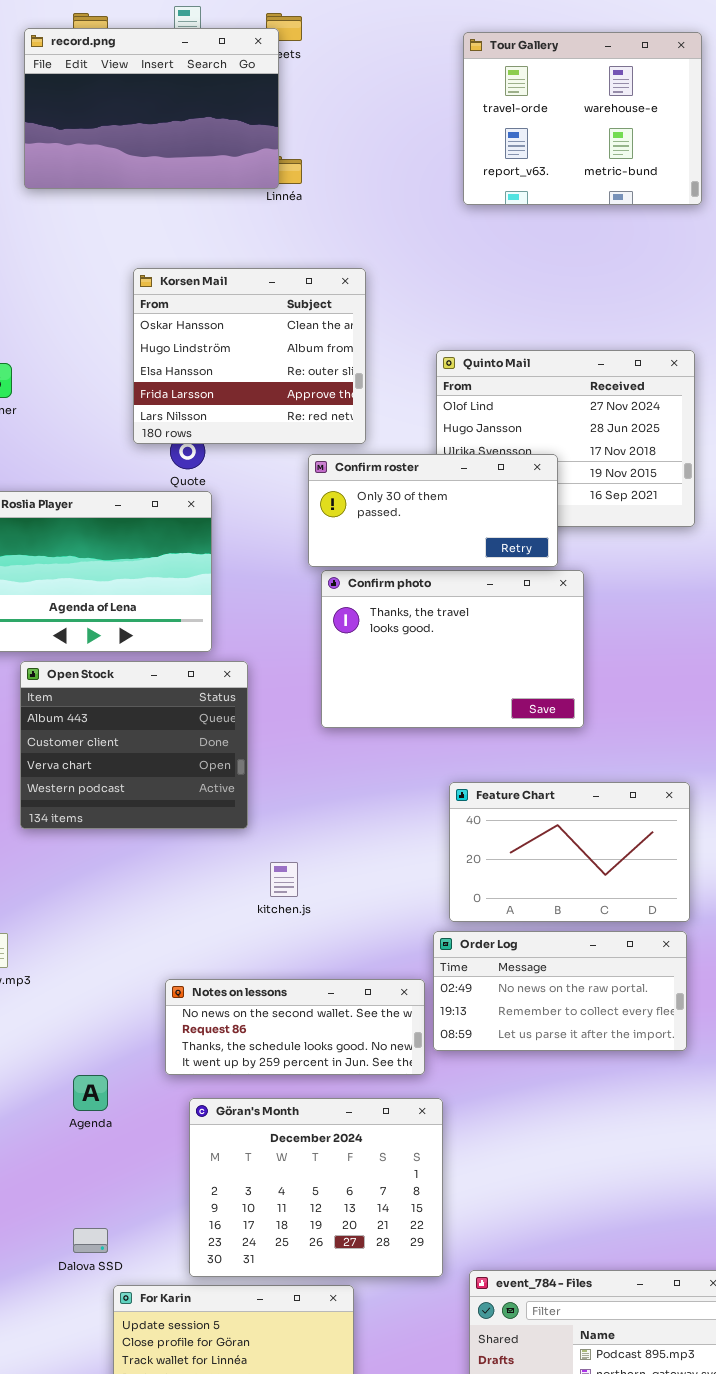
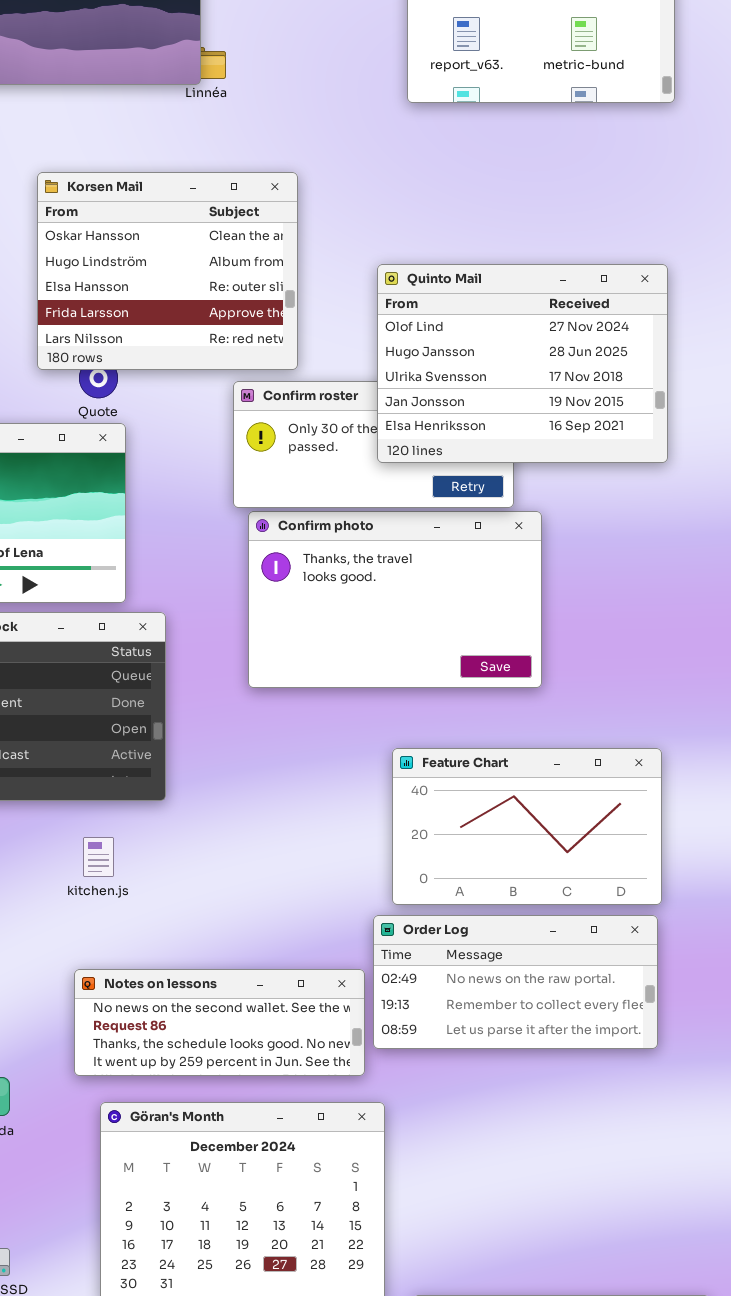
Quinto Mail: [436,350,695,527] -> [377,264,668,463], raised
kitchen.js: [270,862,298,897] -> [83,837,114,877], moved

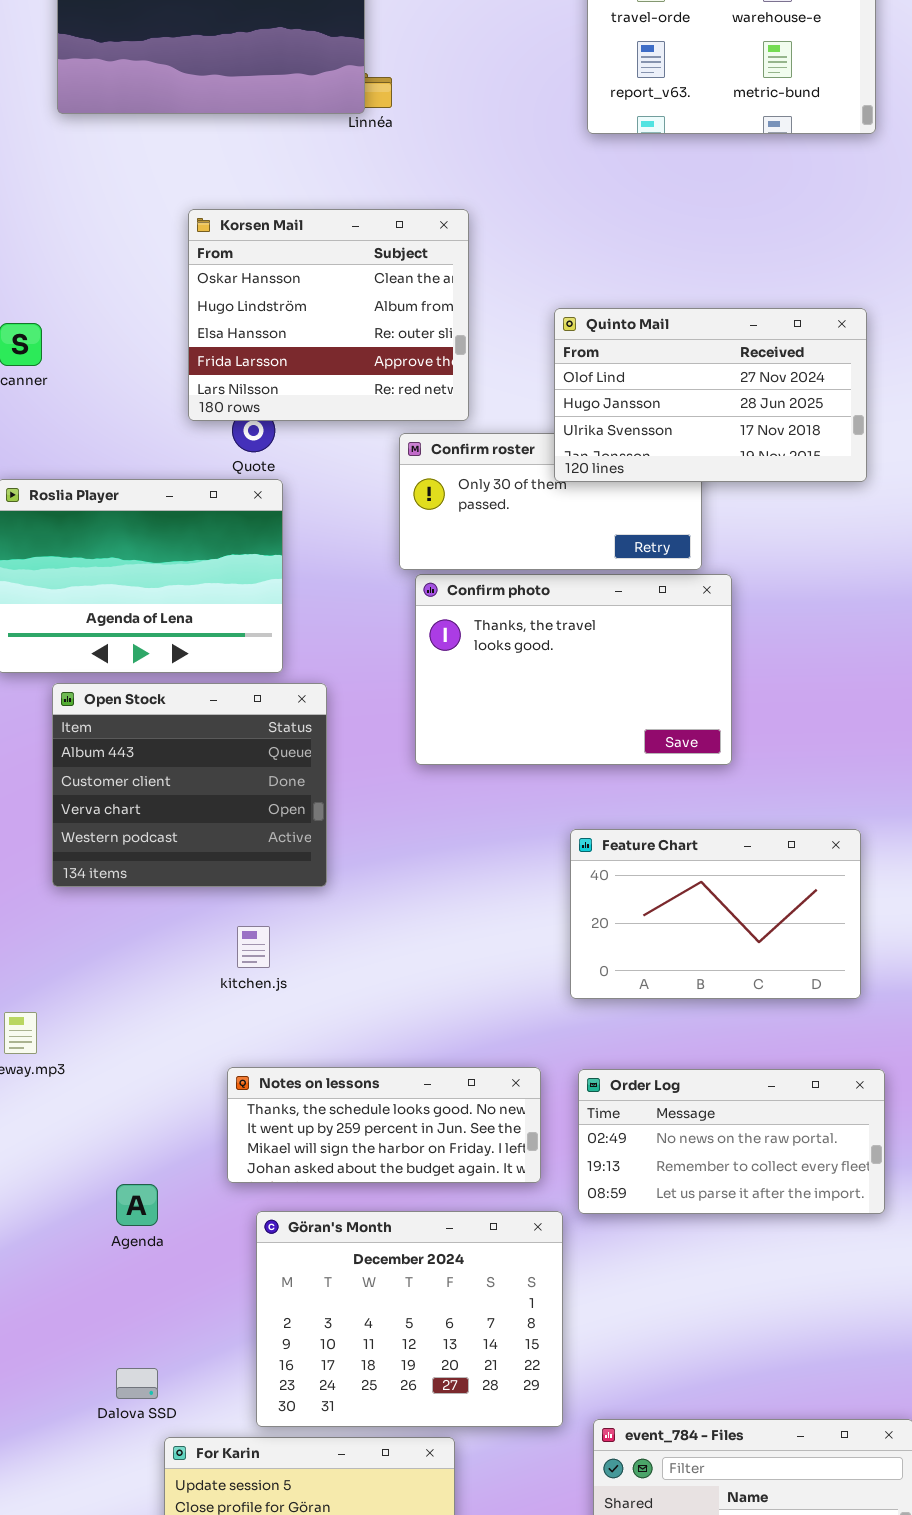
Quinto Mail: [377,264,668,463] -> [554,308,867,482], resized
Order Log: [373,915,658,1049] -> [578,1069,885,1214], moved
Notes on lessons: [74,969,365,1076] -> [227,1067,541,1183], scrolled down 2 rows

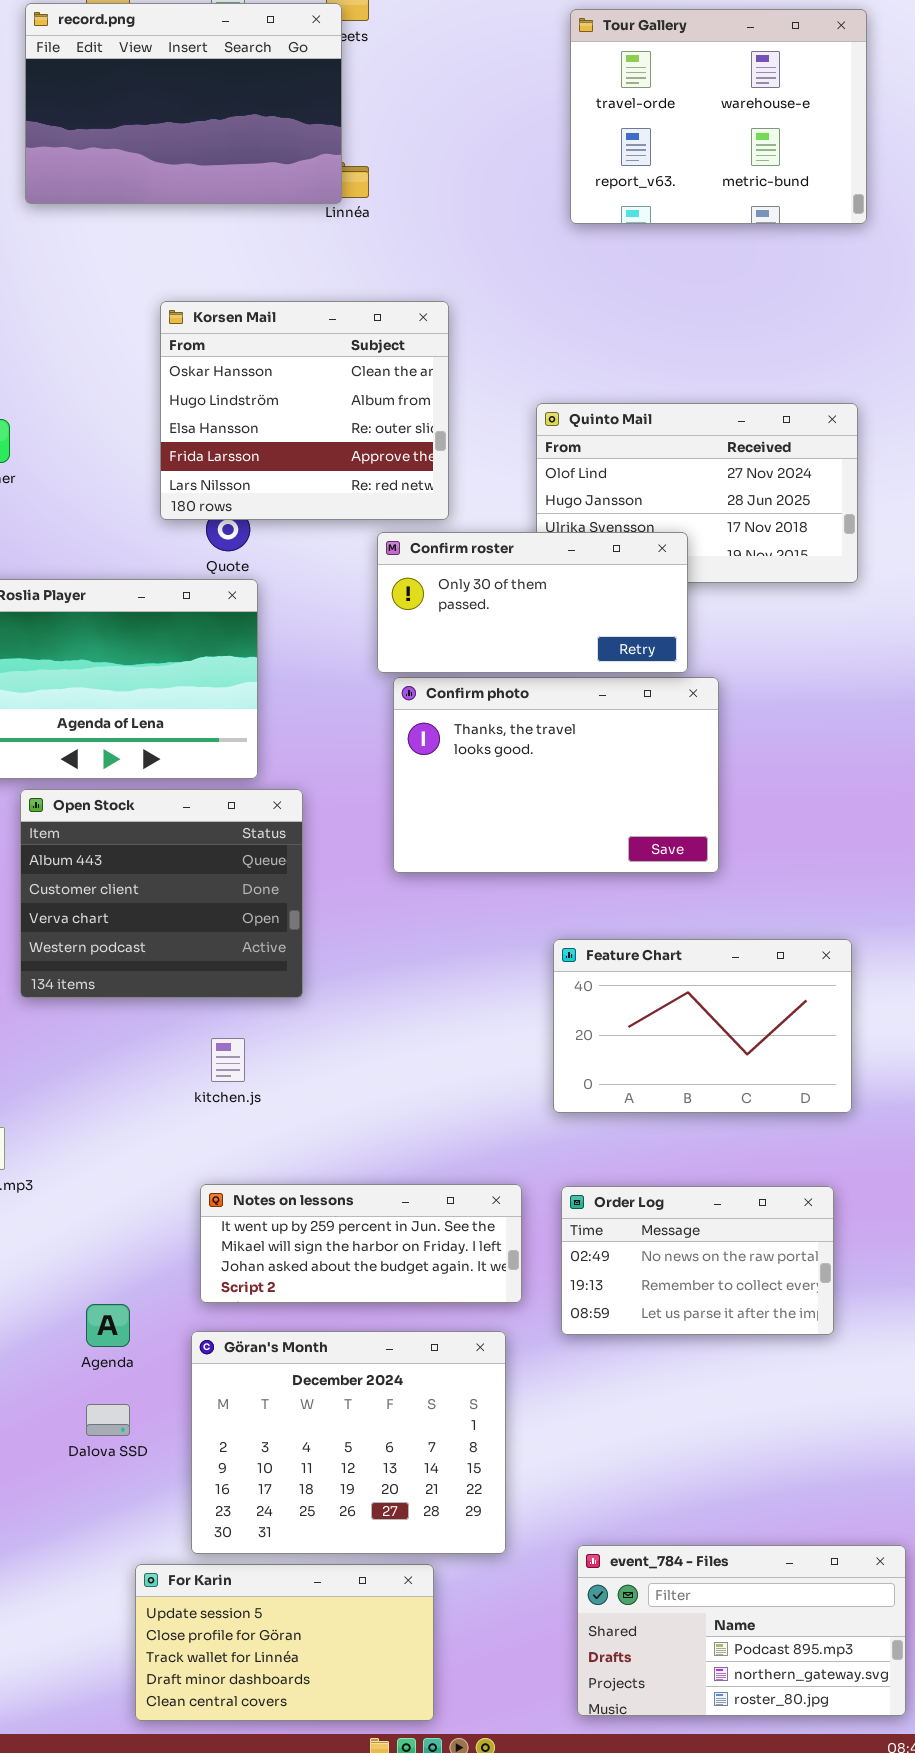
Confirm roster: [399,433,702,570] -> [377,532,688,673], raised
Notes on lessons: [227,1067,541,1183] -> [200,1184,522,1303], scrolled down 1 row
Order Log: [578,1069,885,1214] -> [561,1186,834,1335], resized
Göran's Month: [256,1211,563,1427] -> [191,1331,506,1554], moved
Dalova SSD: [116,1368,158,1399] -> [86,1404,130,1436], moved

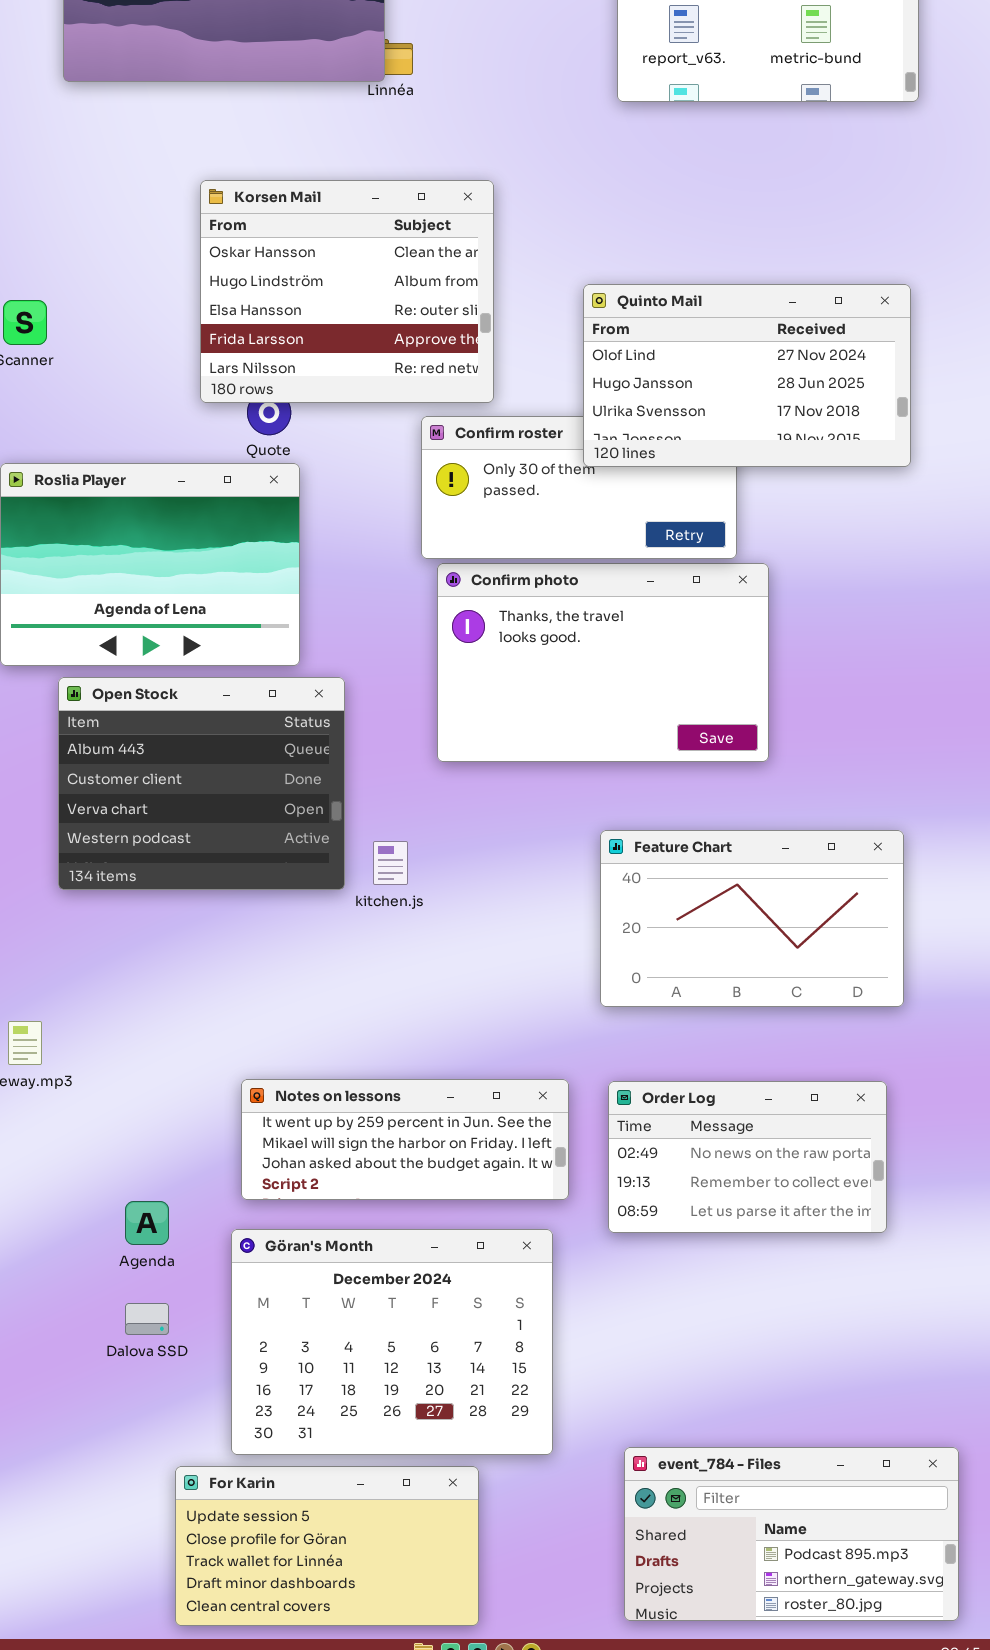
Quinto Mail: [536,403,858,583] -> [583,284,911,467], raised
kitchen.js: [211,1038,245,1082] -> [373,841,408,885], moved

